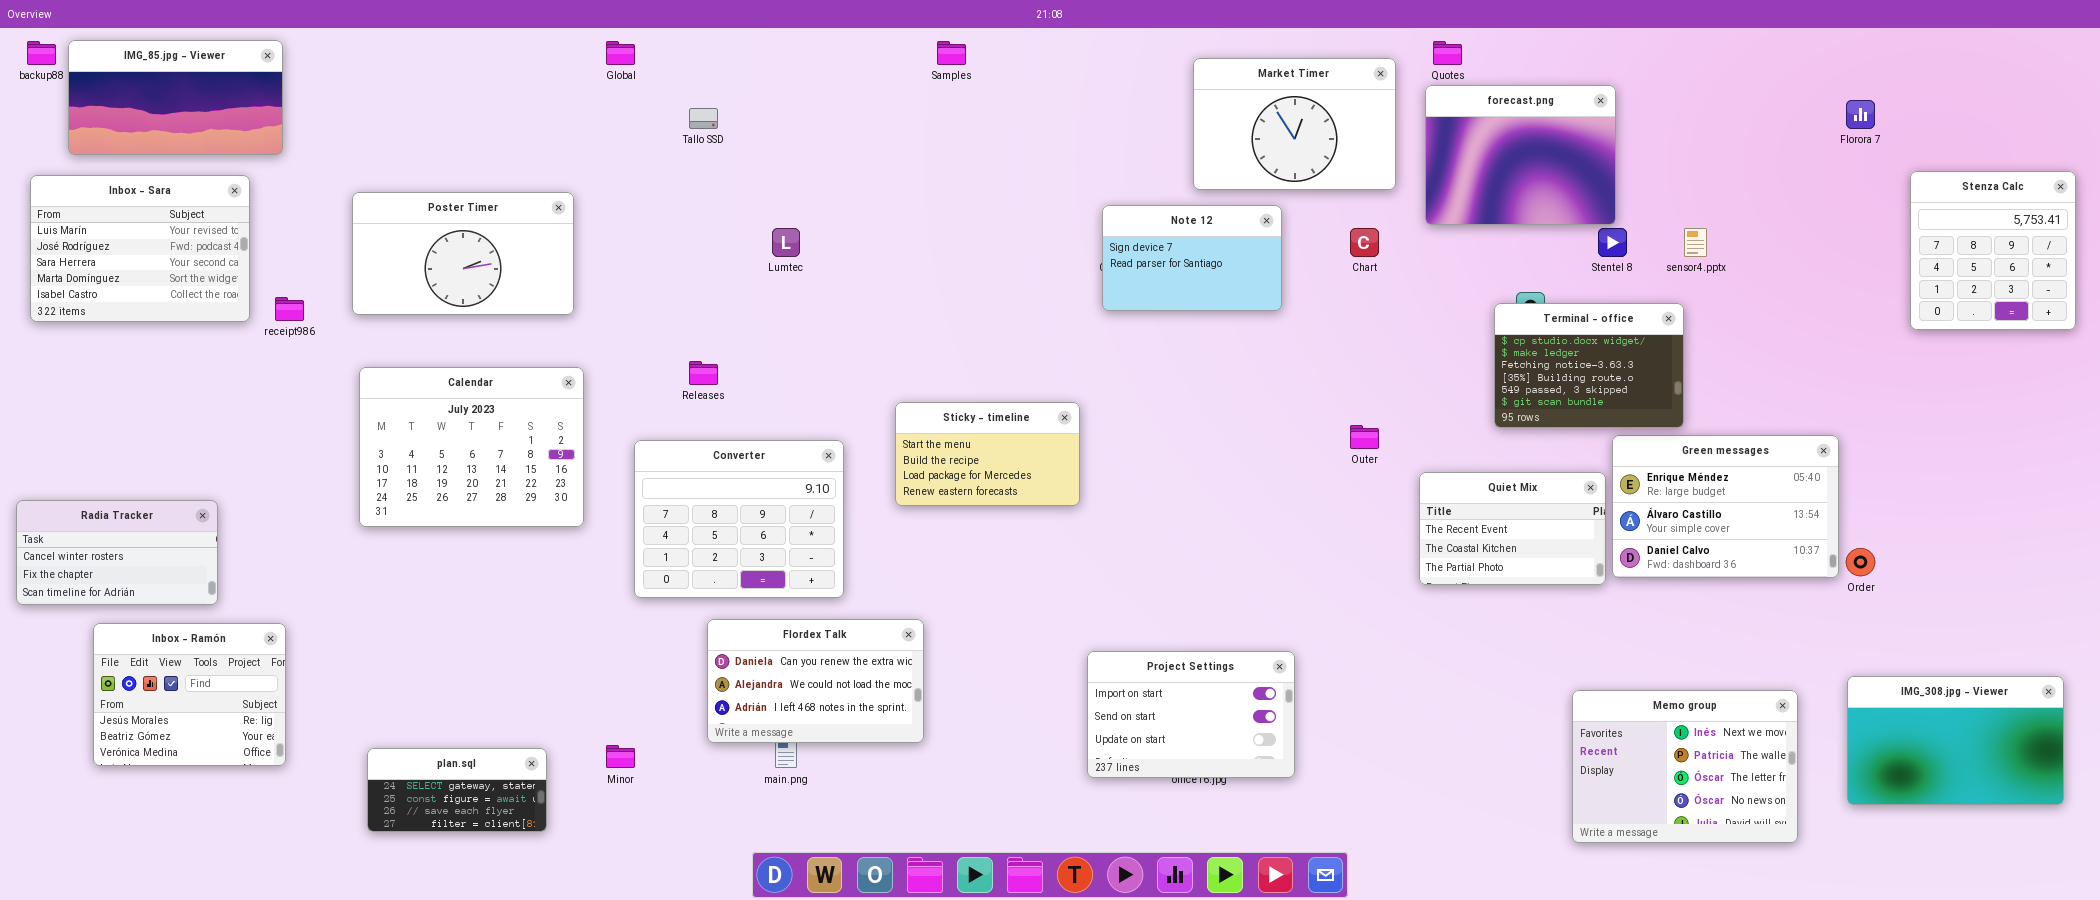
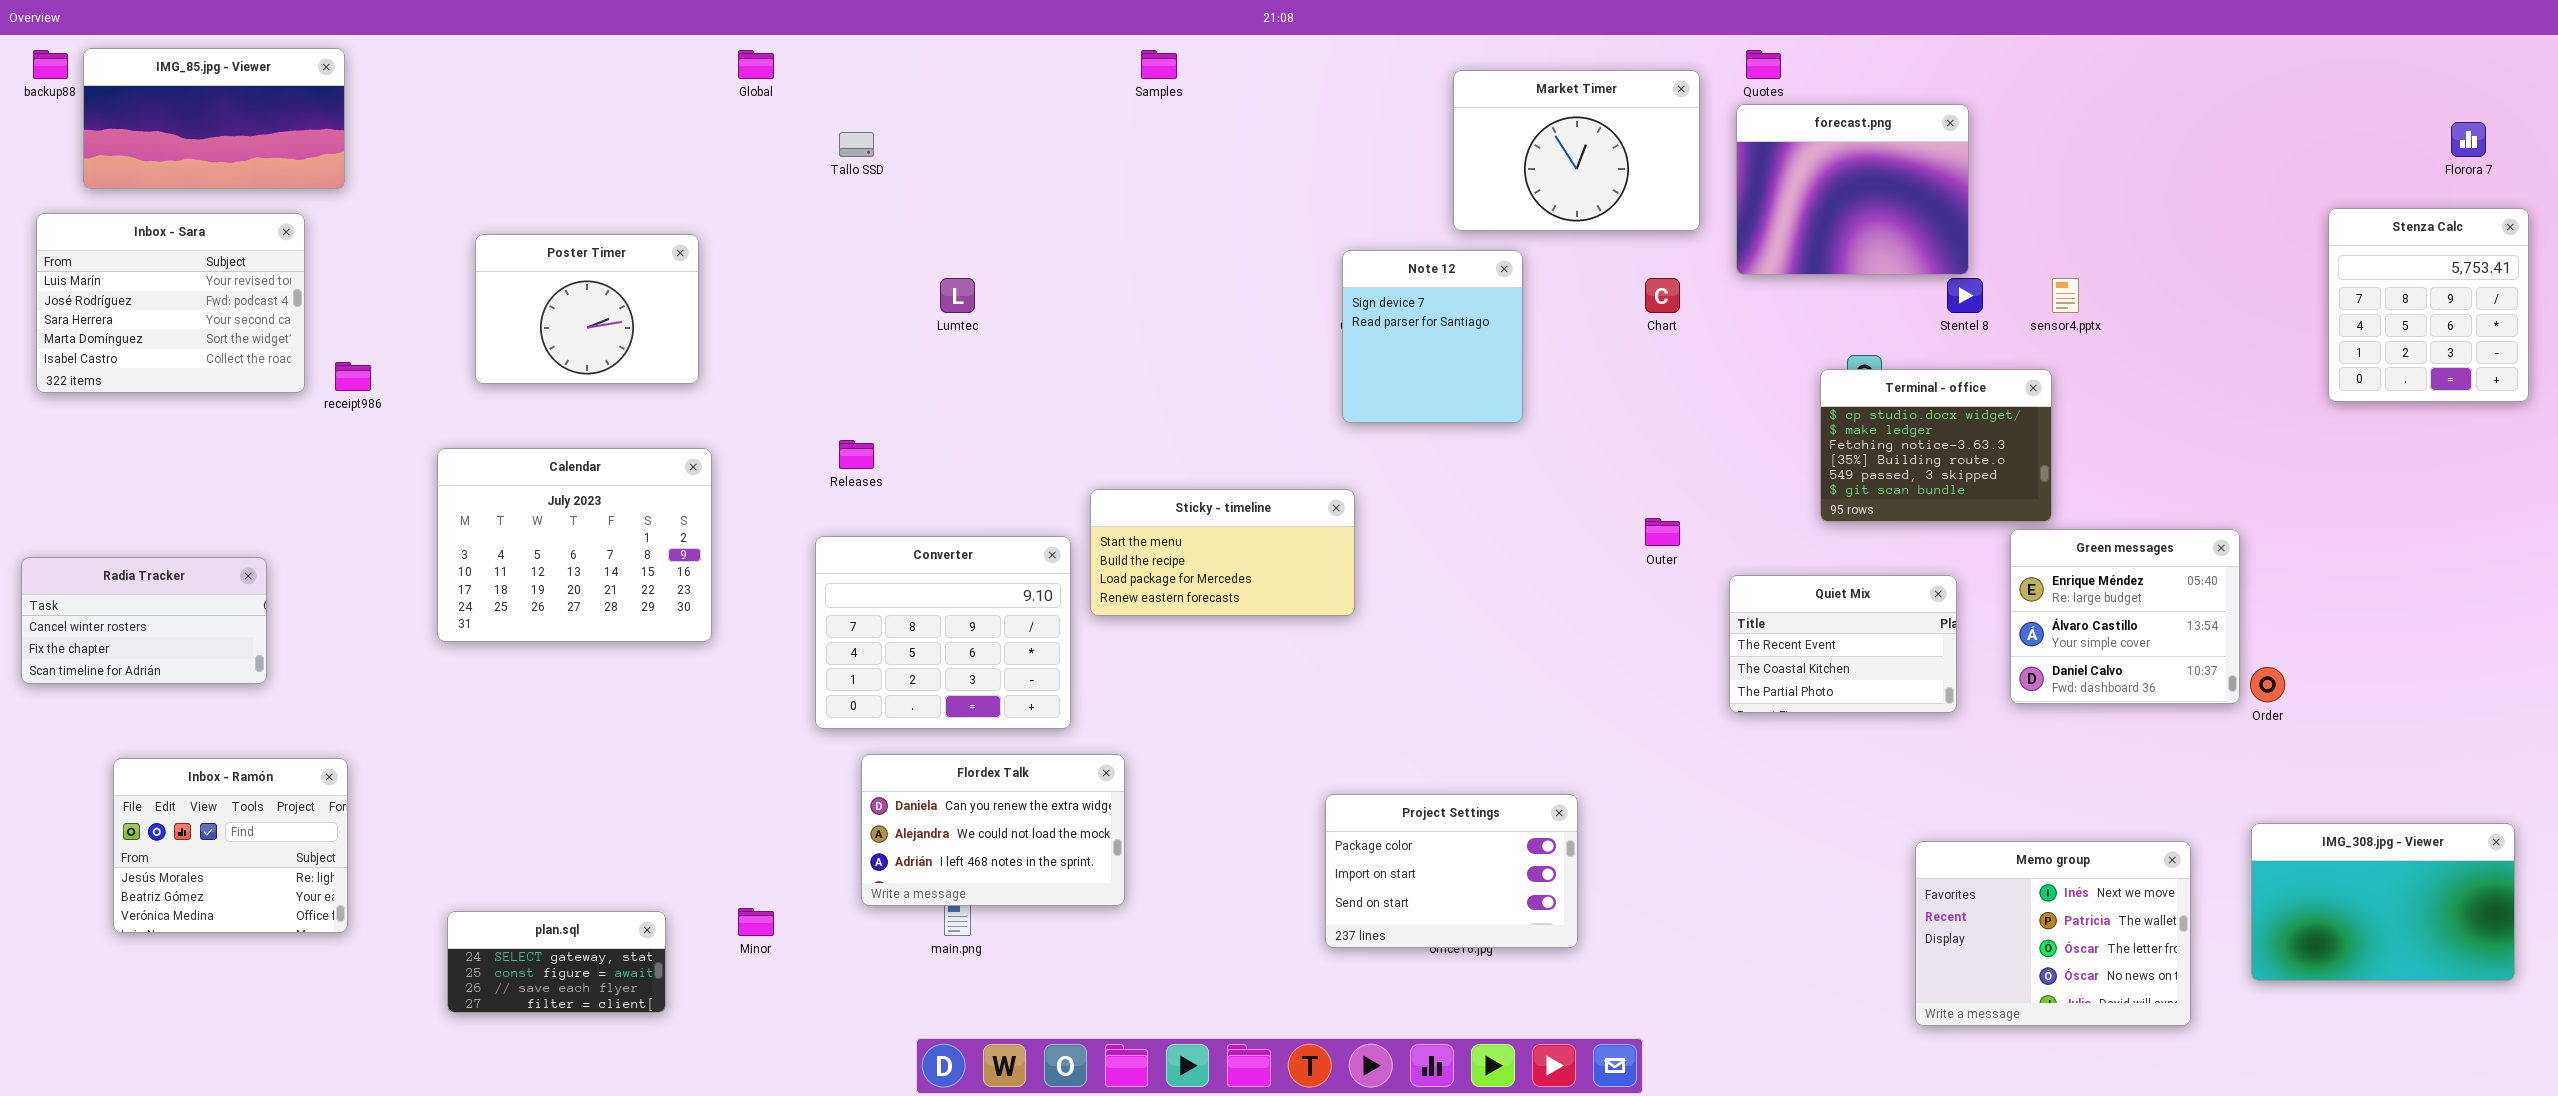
Florora 7: [1846,100,1875,129] -> [2451,122,2486,157], moved
Poster Timer: [352,192,574,315] -> [475,234,699,384], resized
Note 12: [1102,205,1282,311] -> [1342,250,1523,423], resized
Sticky - timeline: [895,402,1080,506] -> [1090,489,1355,616], resized
Green messages: [1612,435,1839,578] -> [2010,529,2240,704], resized
Converter: [634,440,844,598] -> [815,536,1071,729], moved
Radia Tracker: [16,500,218,605] -> [21,557,267,684], moved
Project Settings: [1087,651,1295,778] -> [1325,794,1578,948], scrolled up 1 row

